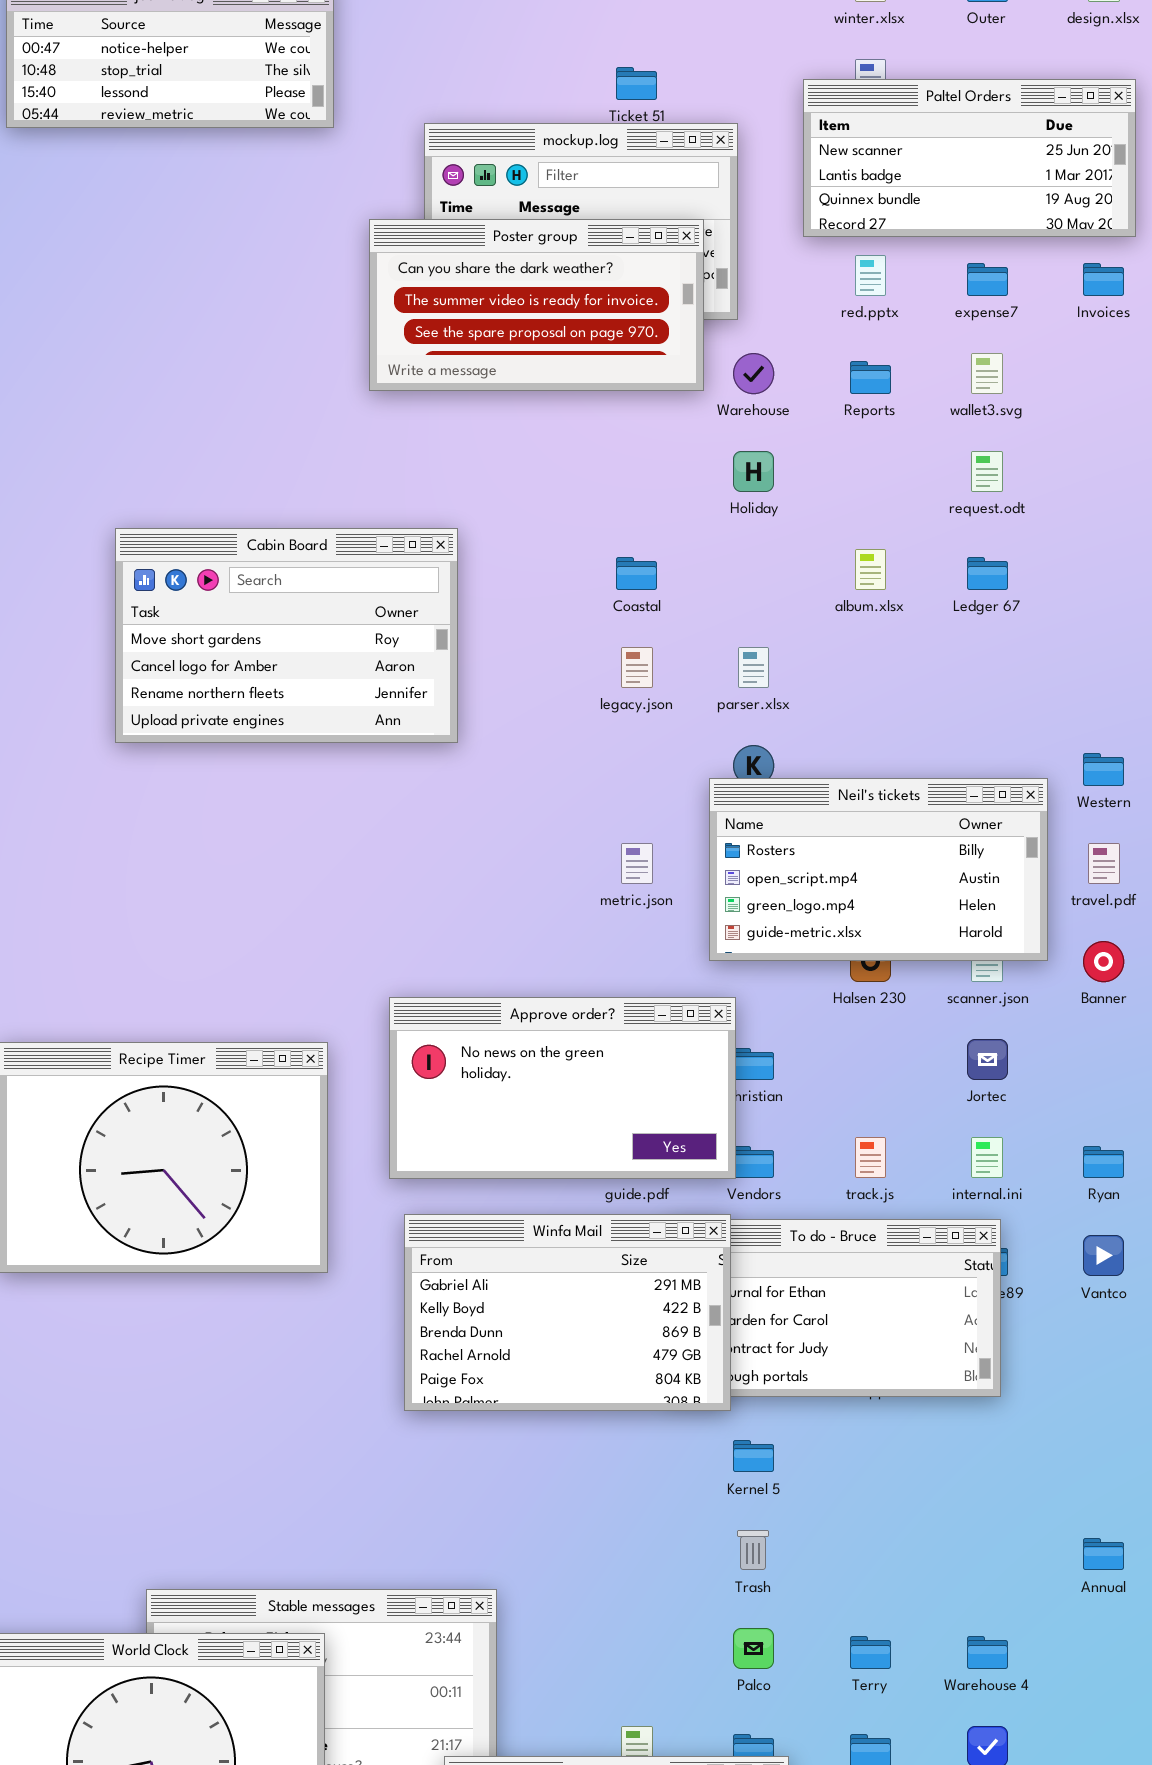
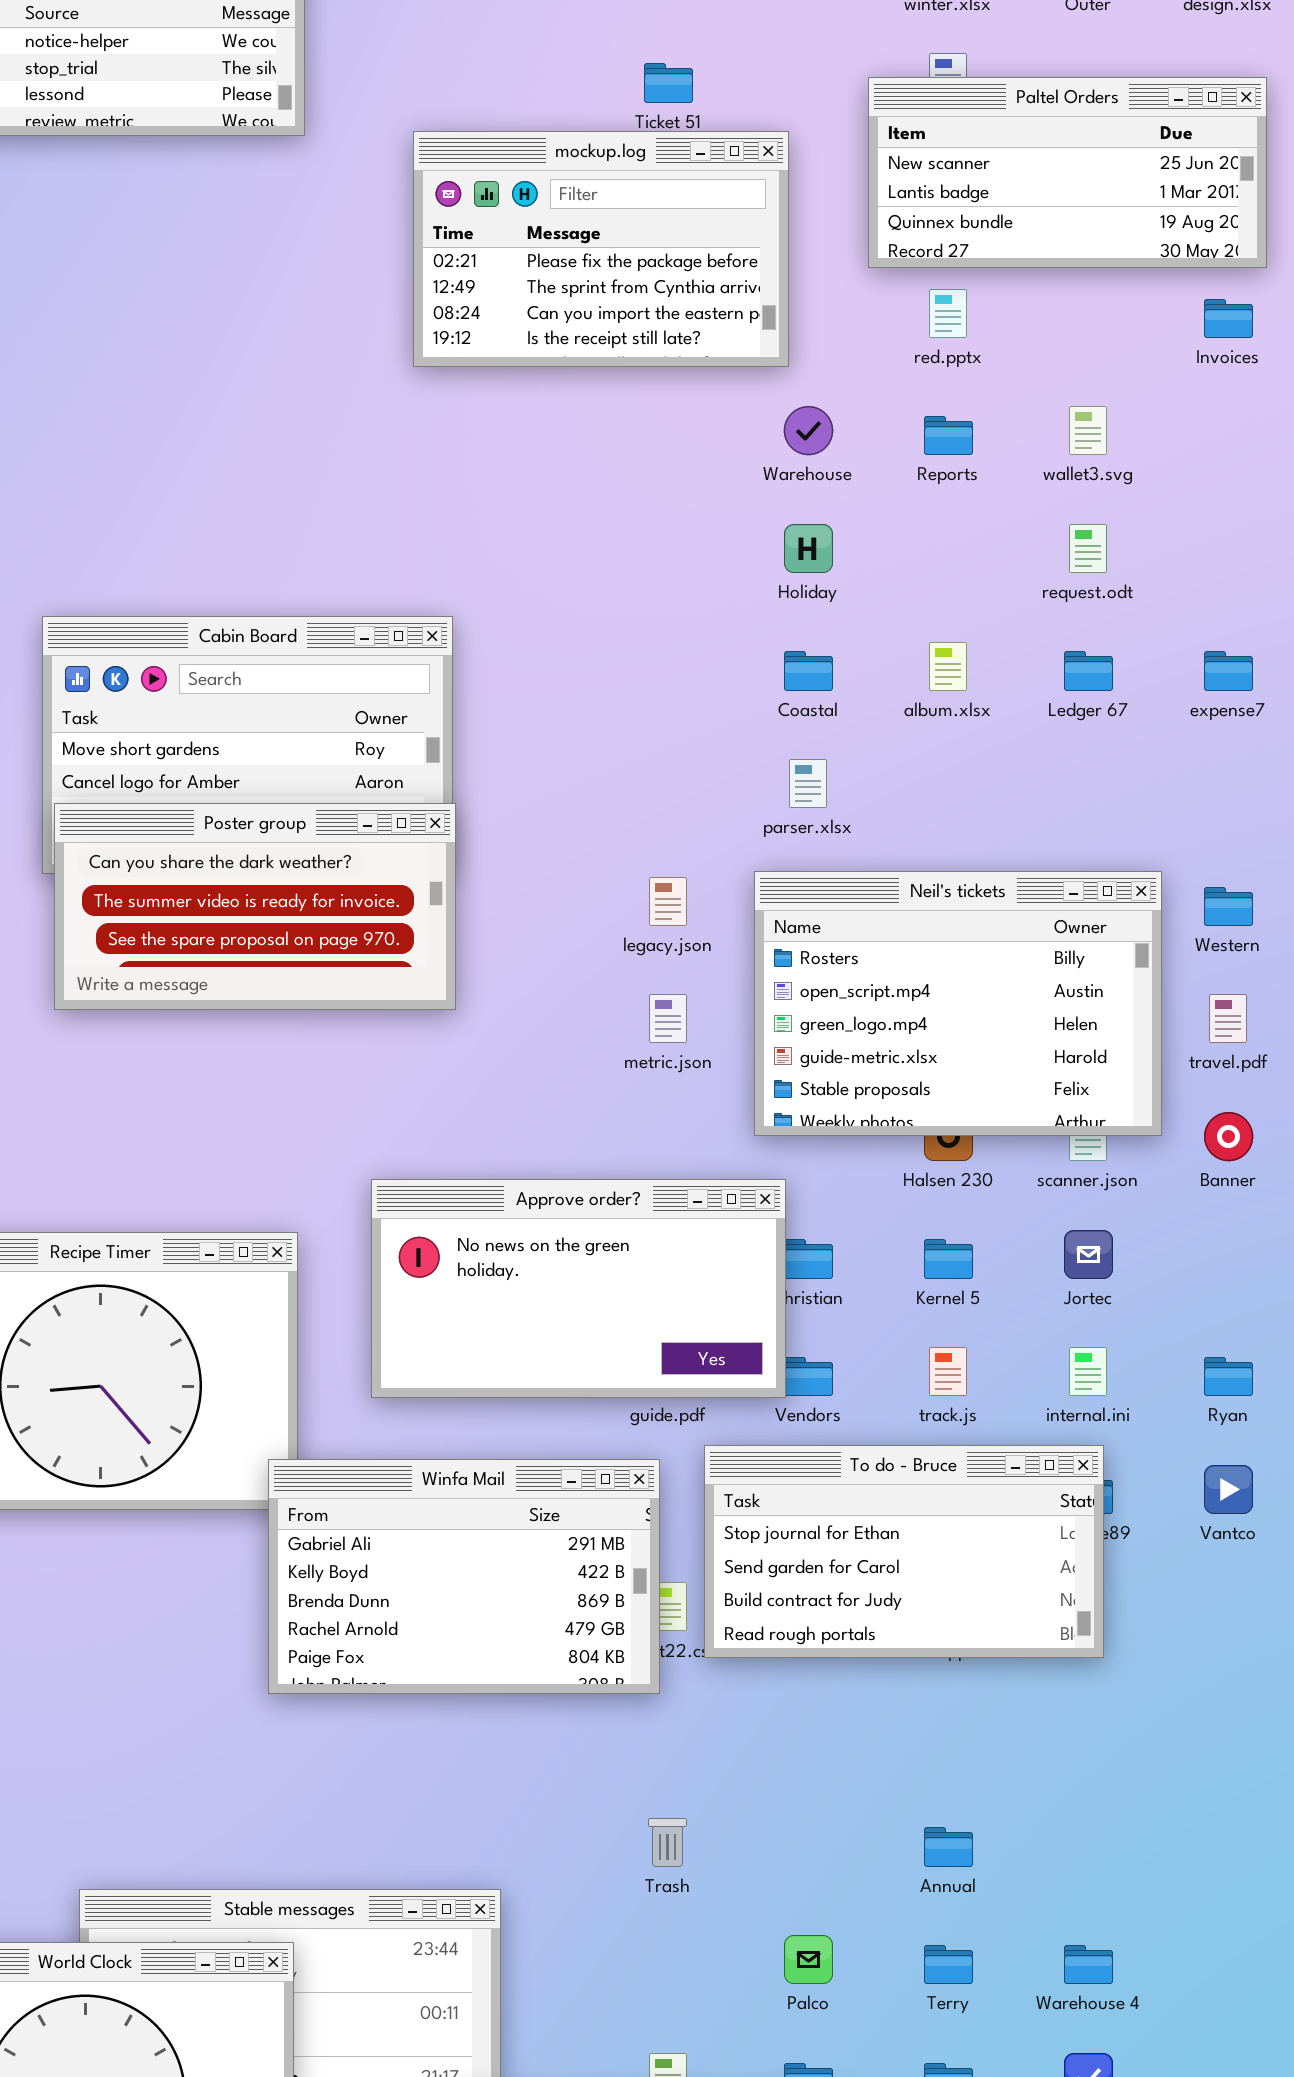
Poster group: [369,219,704,391] -> [54,803,456,1010], moved
expense7: [967,263,1008,296] -> [1204,651,1253,691], moved
Coastal: [616,557,657,590] -> [784,651,833,691], moved
legacy.json: [621,647,653,688] -> [649,877,687,926], moved
Neil's tickets: [709,778,1048,961] -> [754,871,1162,1136], resized
Winfa Mail: [404,1214,731,1411] -> [268,1459,660,1694], moved
Kernel 5: [733,1440,774,1472] -> [924,1239,973,1279], moved
Trash: [737,1530,769,1570] -> [648,1818,687,1867], moved
Annual: [1083,1538,1124,1570] -> [924,1827,973,1867], moved

